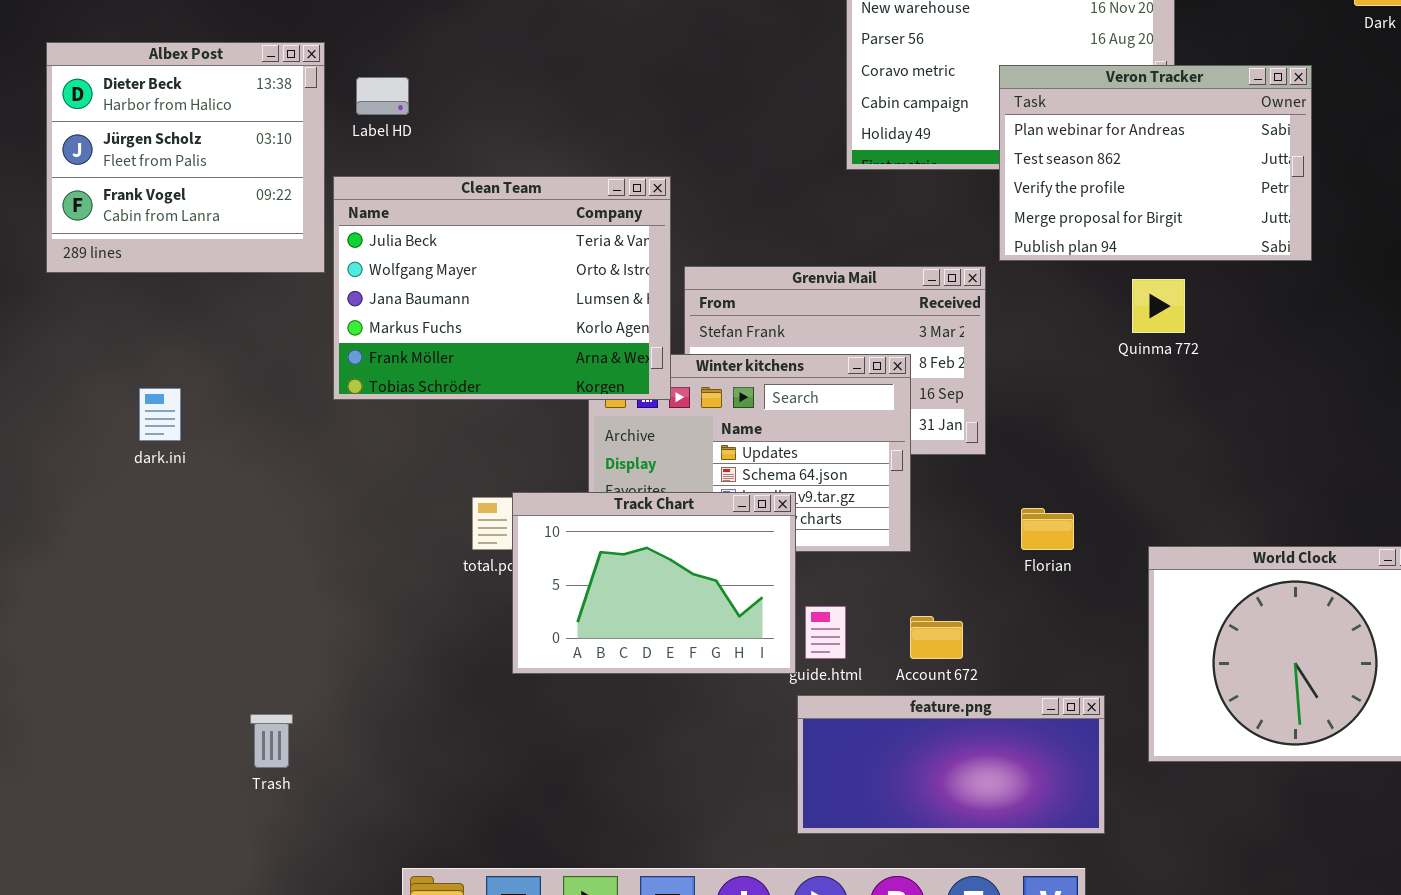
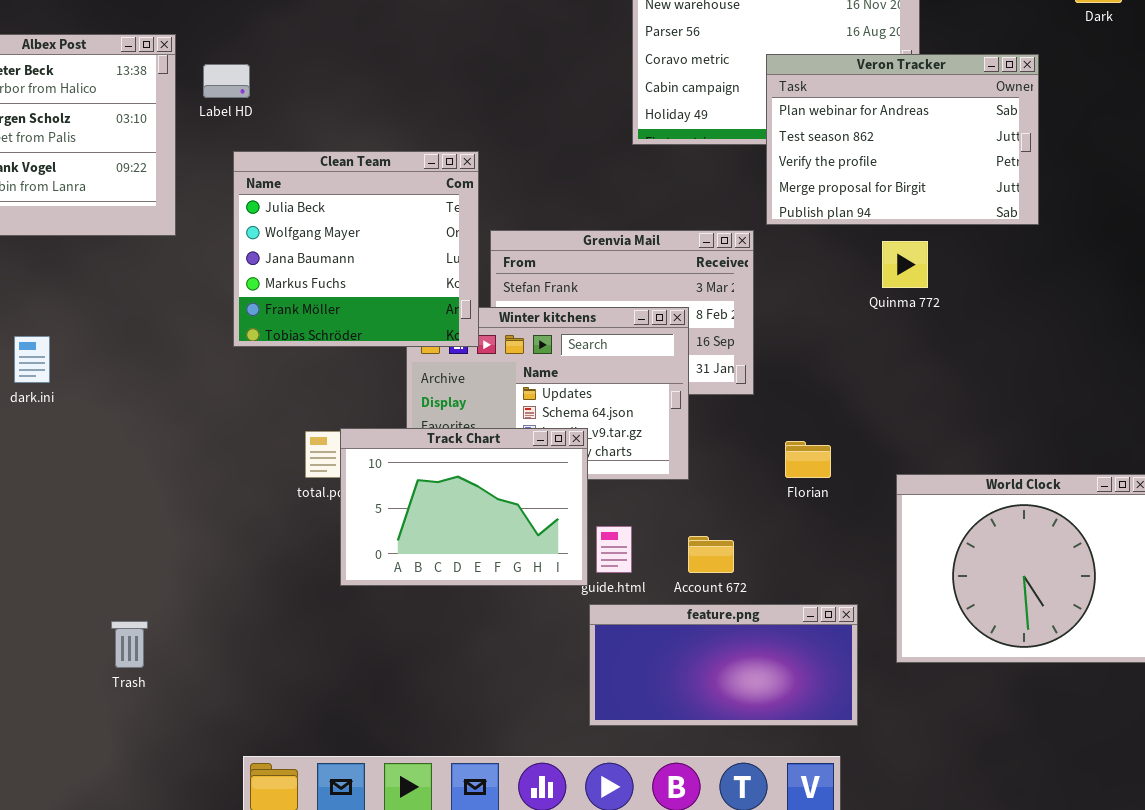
Clean Team: [333,176,671,400] -> [233,151,479,347], resized

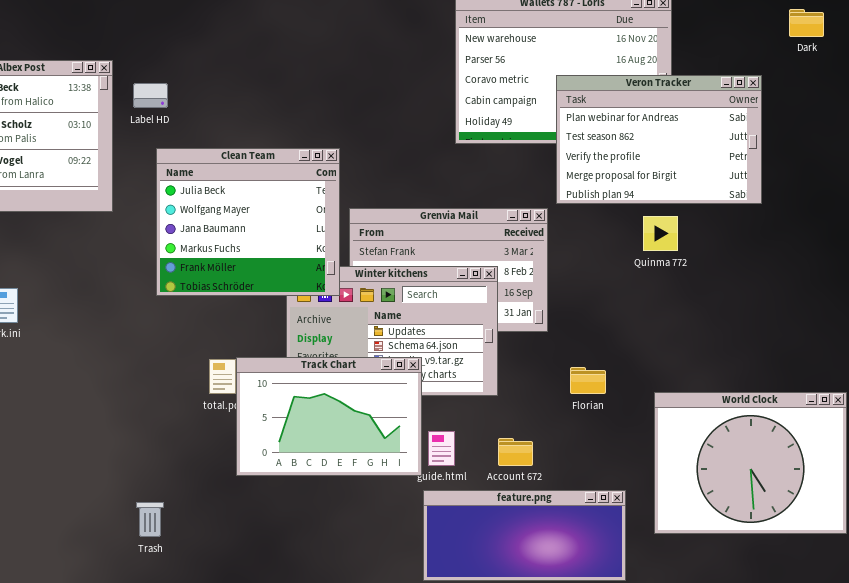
Trash: [111,621,148,668] -> [136,502,164,537], moved

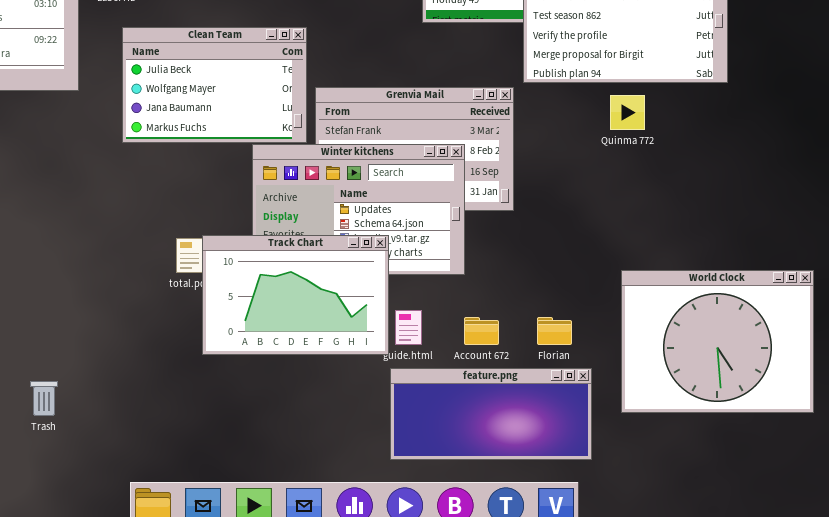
Clean Team: [156,148,340,296] -> [122,27,307,143], resized
Florian: [570,367,606,394] -> [537,317,572,345], moved
Trash: [136,502,164,537] -> [30,381,58,416], moved

